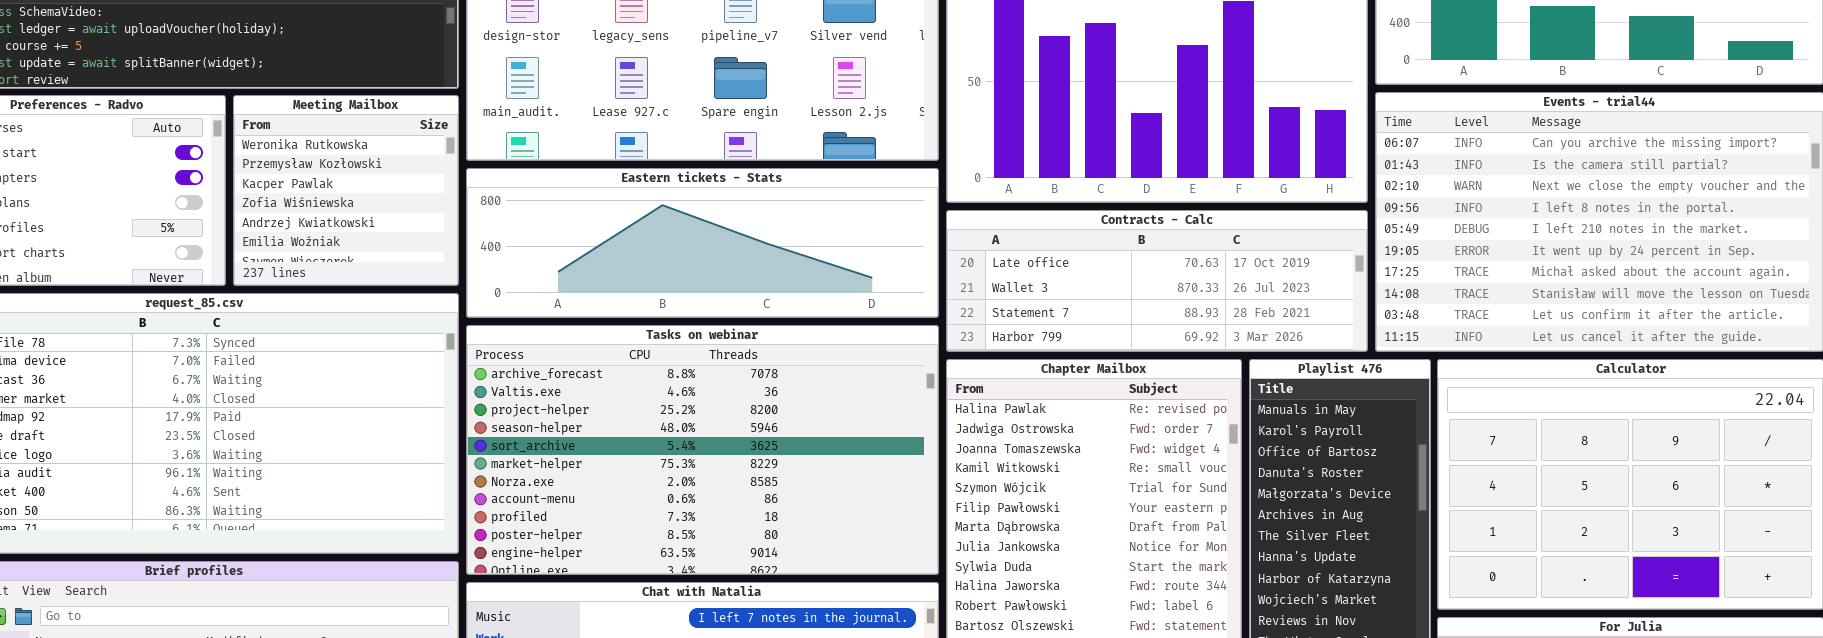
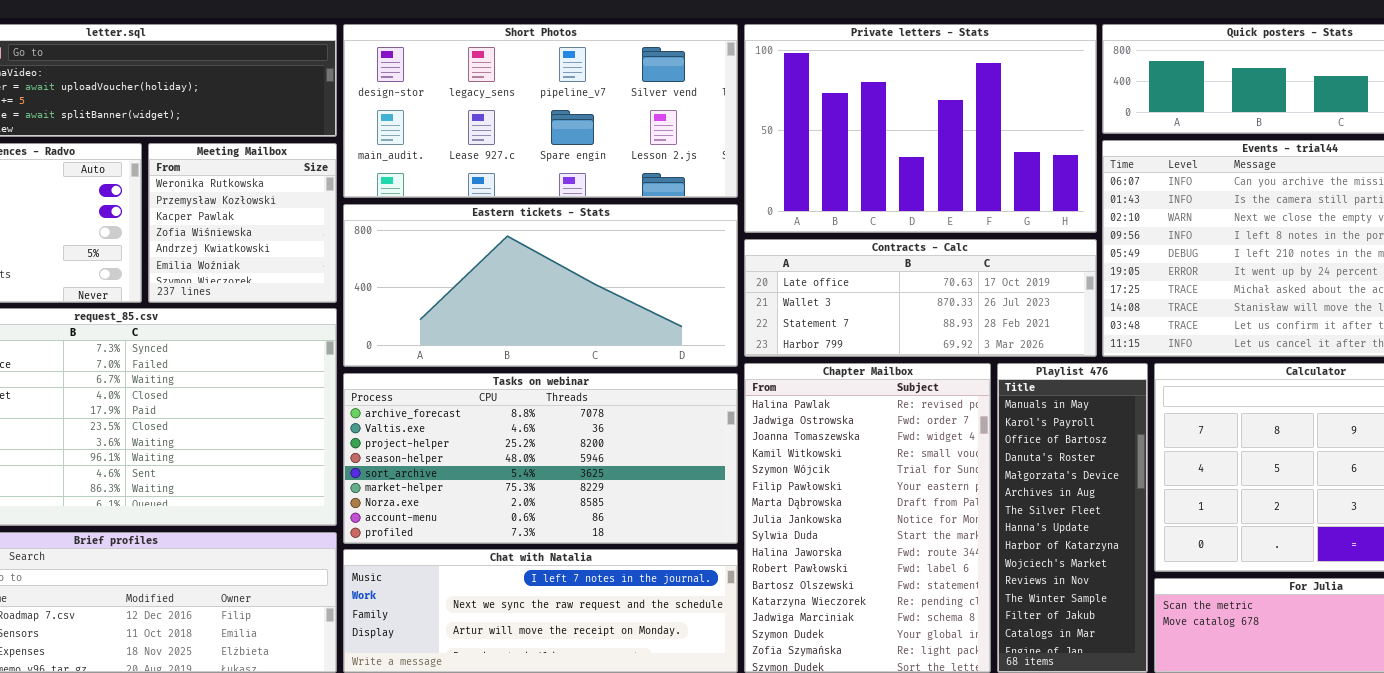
Eastern tickets - Stats: [466,168,939,318] -> [343,204,738,367], resized
Tasks on webinar: [466,325,939,575] -> [343,373,738,544], resized

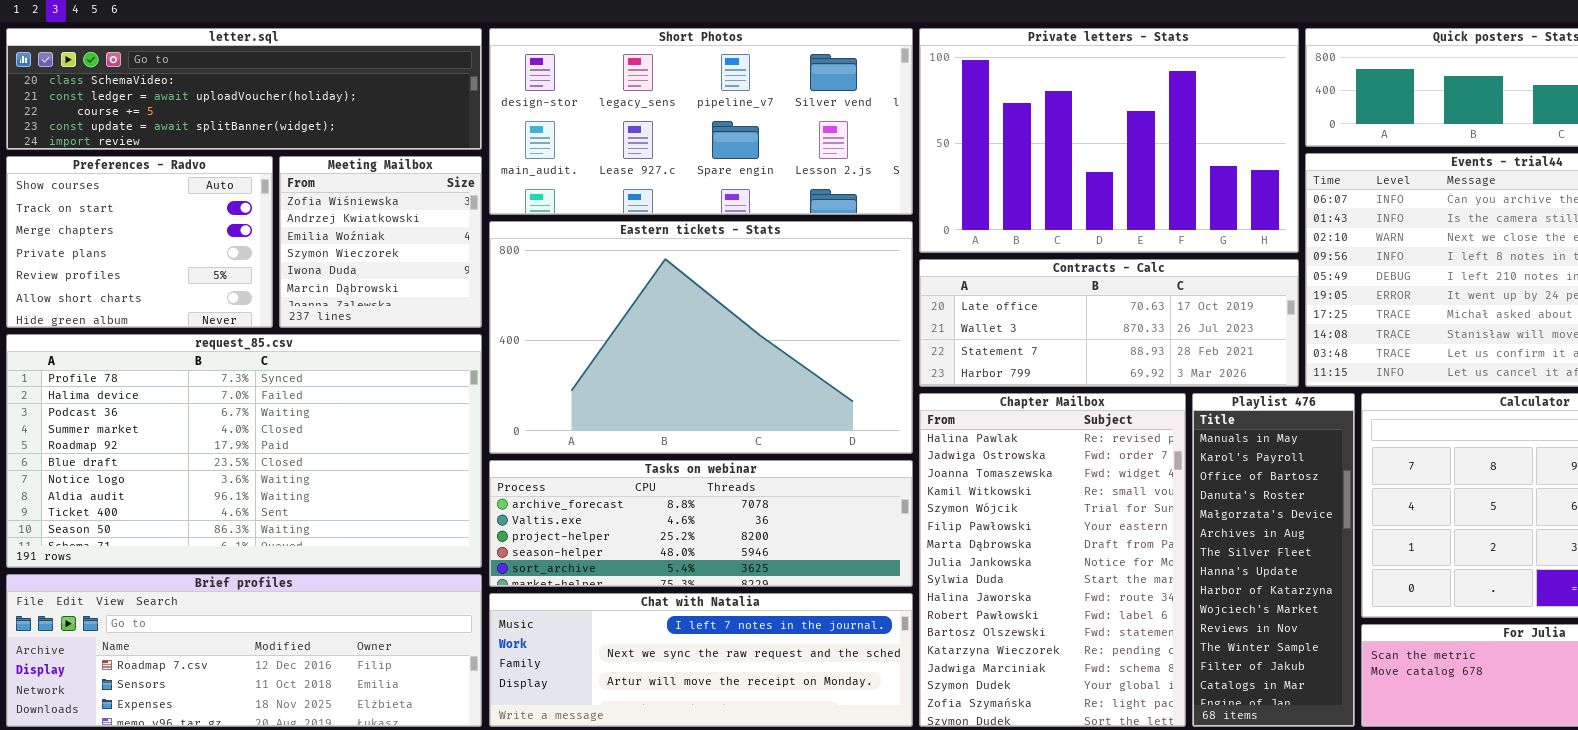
Meeting Mailbox: [148,143,337,303] -> [279,156,482,328], scrolled down 3 rows
Eastern tickets - Stats: [343,204,738,367] -> [489,221,913,454], resized
Tasks on webinar: [343,373,738,544] -> [489,460,913,587], resized

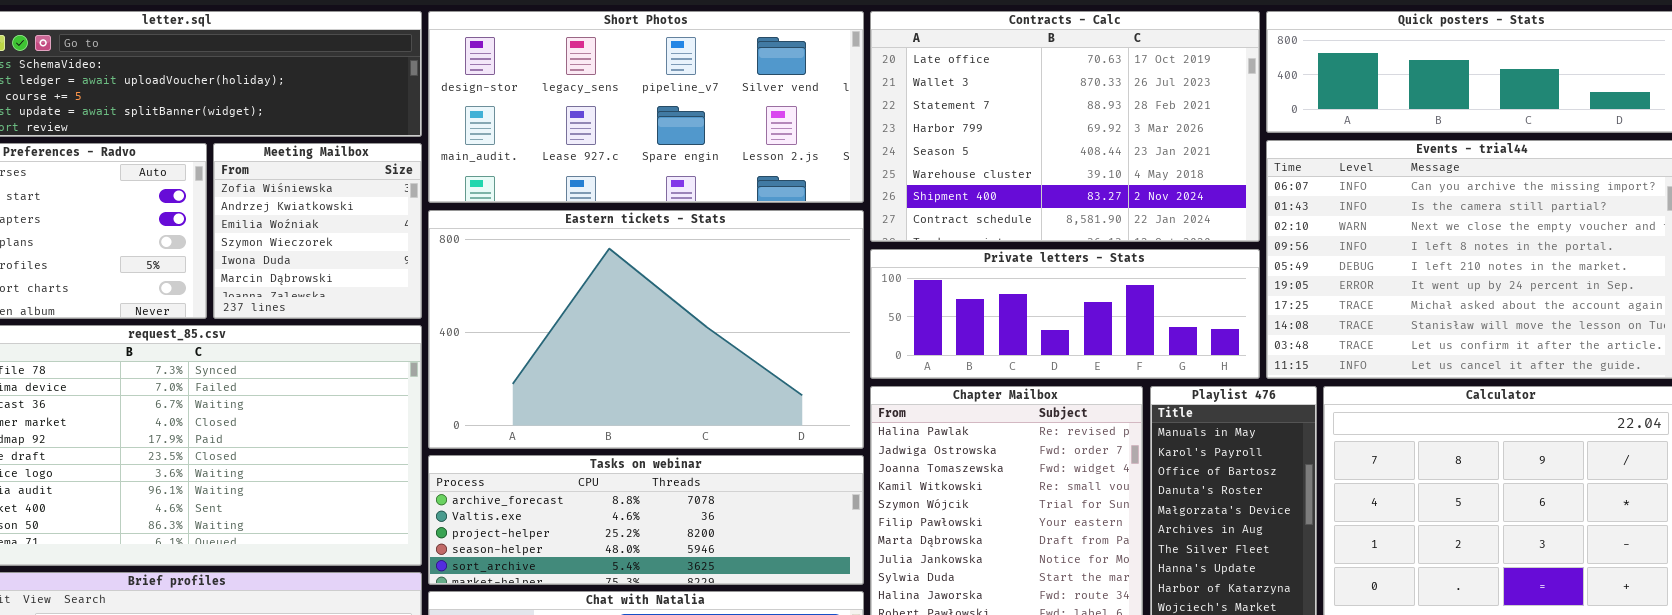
Private letters - Stats: [919,28,1299,253] -> [870,249,1260,379], moved, resized
Contracts - Calc: [919,259,1299,387] -> [870,11,1260,242], moved, resized

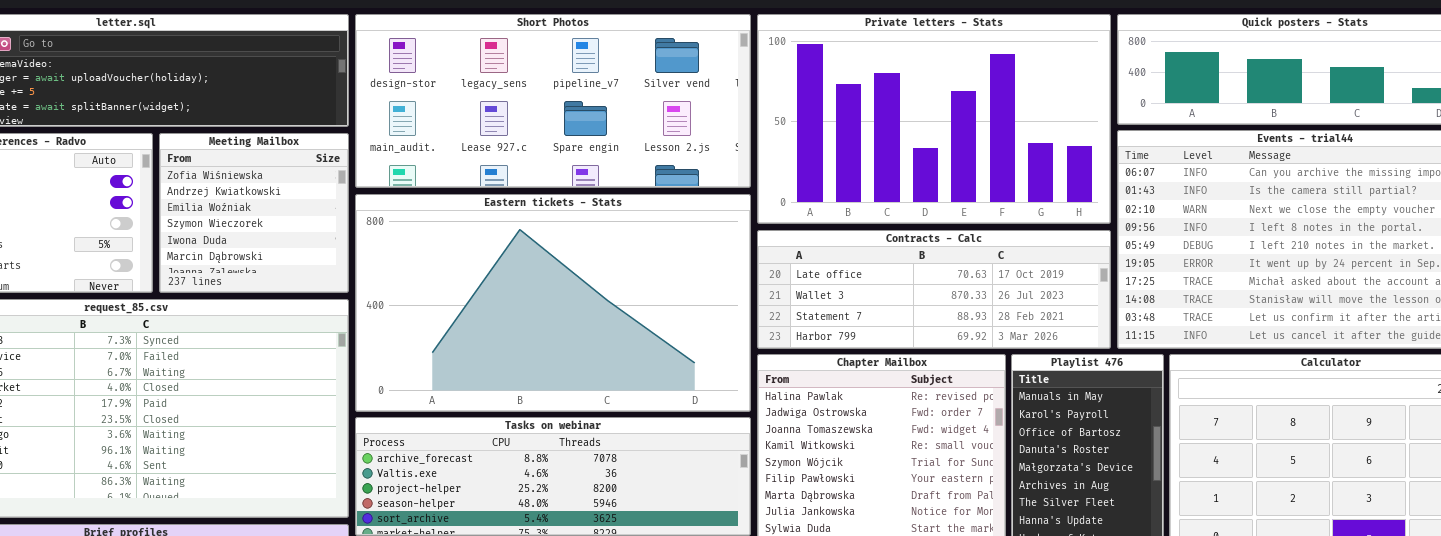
Contracts - Calc: [870,11,1260,242] -> [757,230,1111,349], moved, resized
Private letters - Stats: [870,249,1260,379] -> [757,14,1111,224], moved, resized

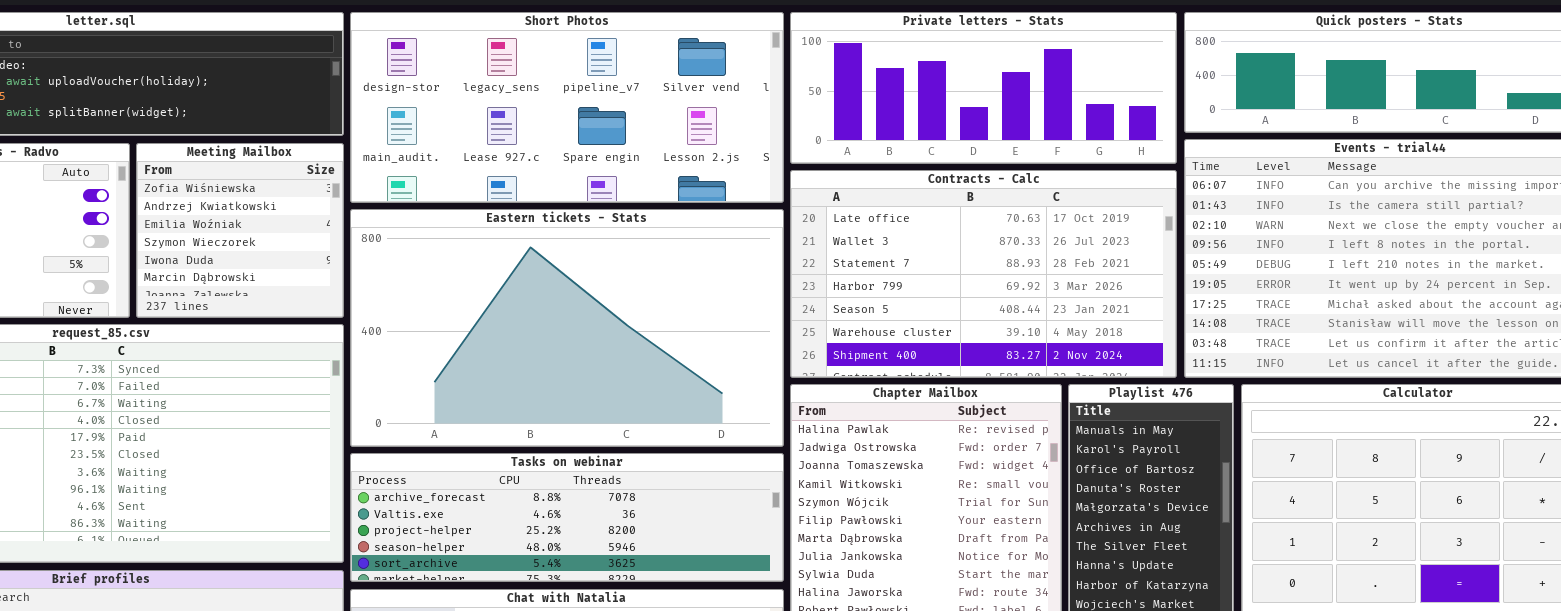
Private letters - Stats: [757,14,1111,224] -> [790,12,1177,164], resized
Contracts - Calc: [757,230,1111,349] -> [790,170,1177,378], resized

